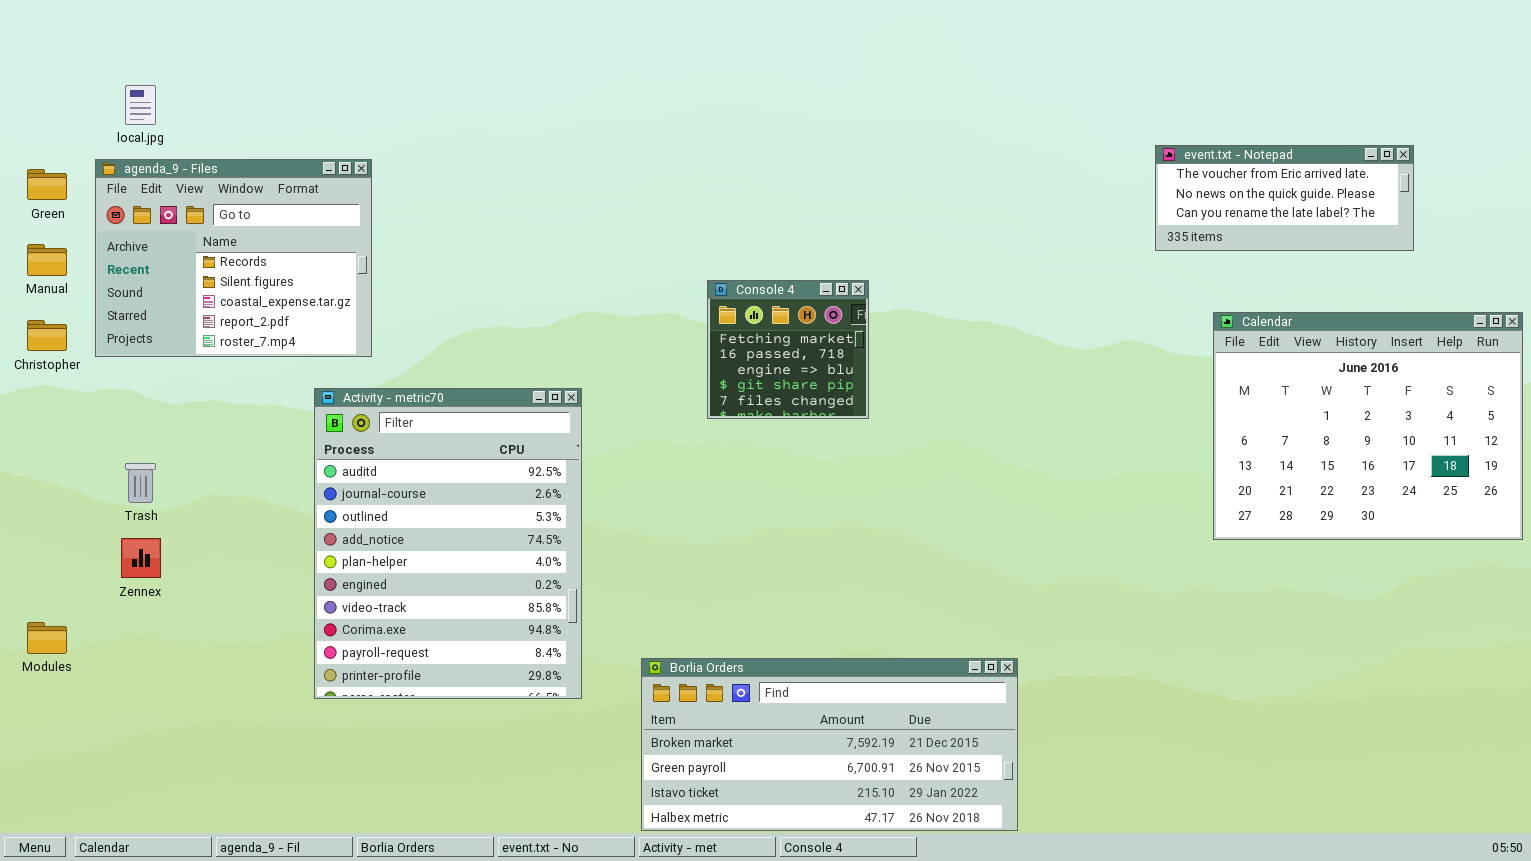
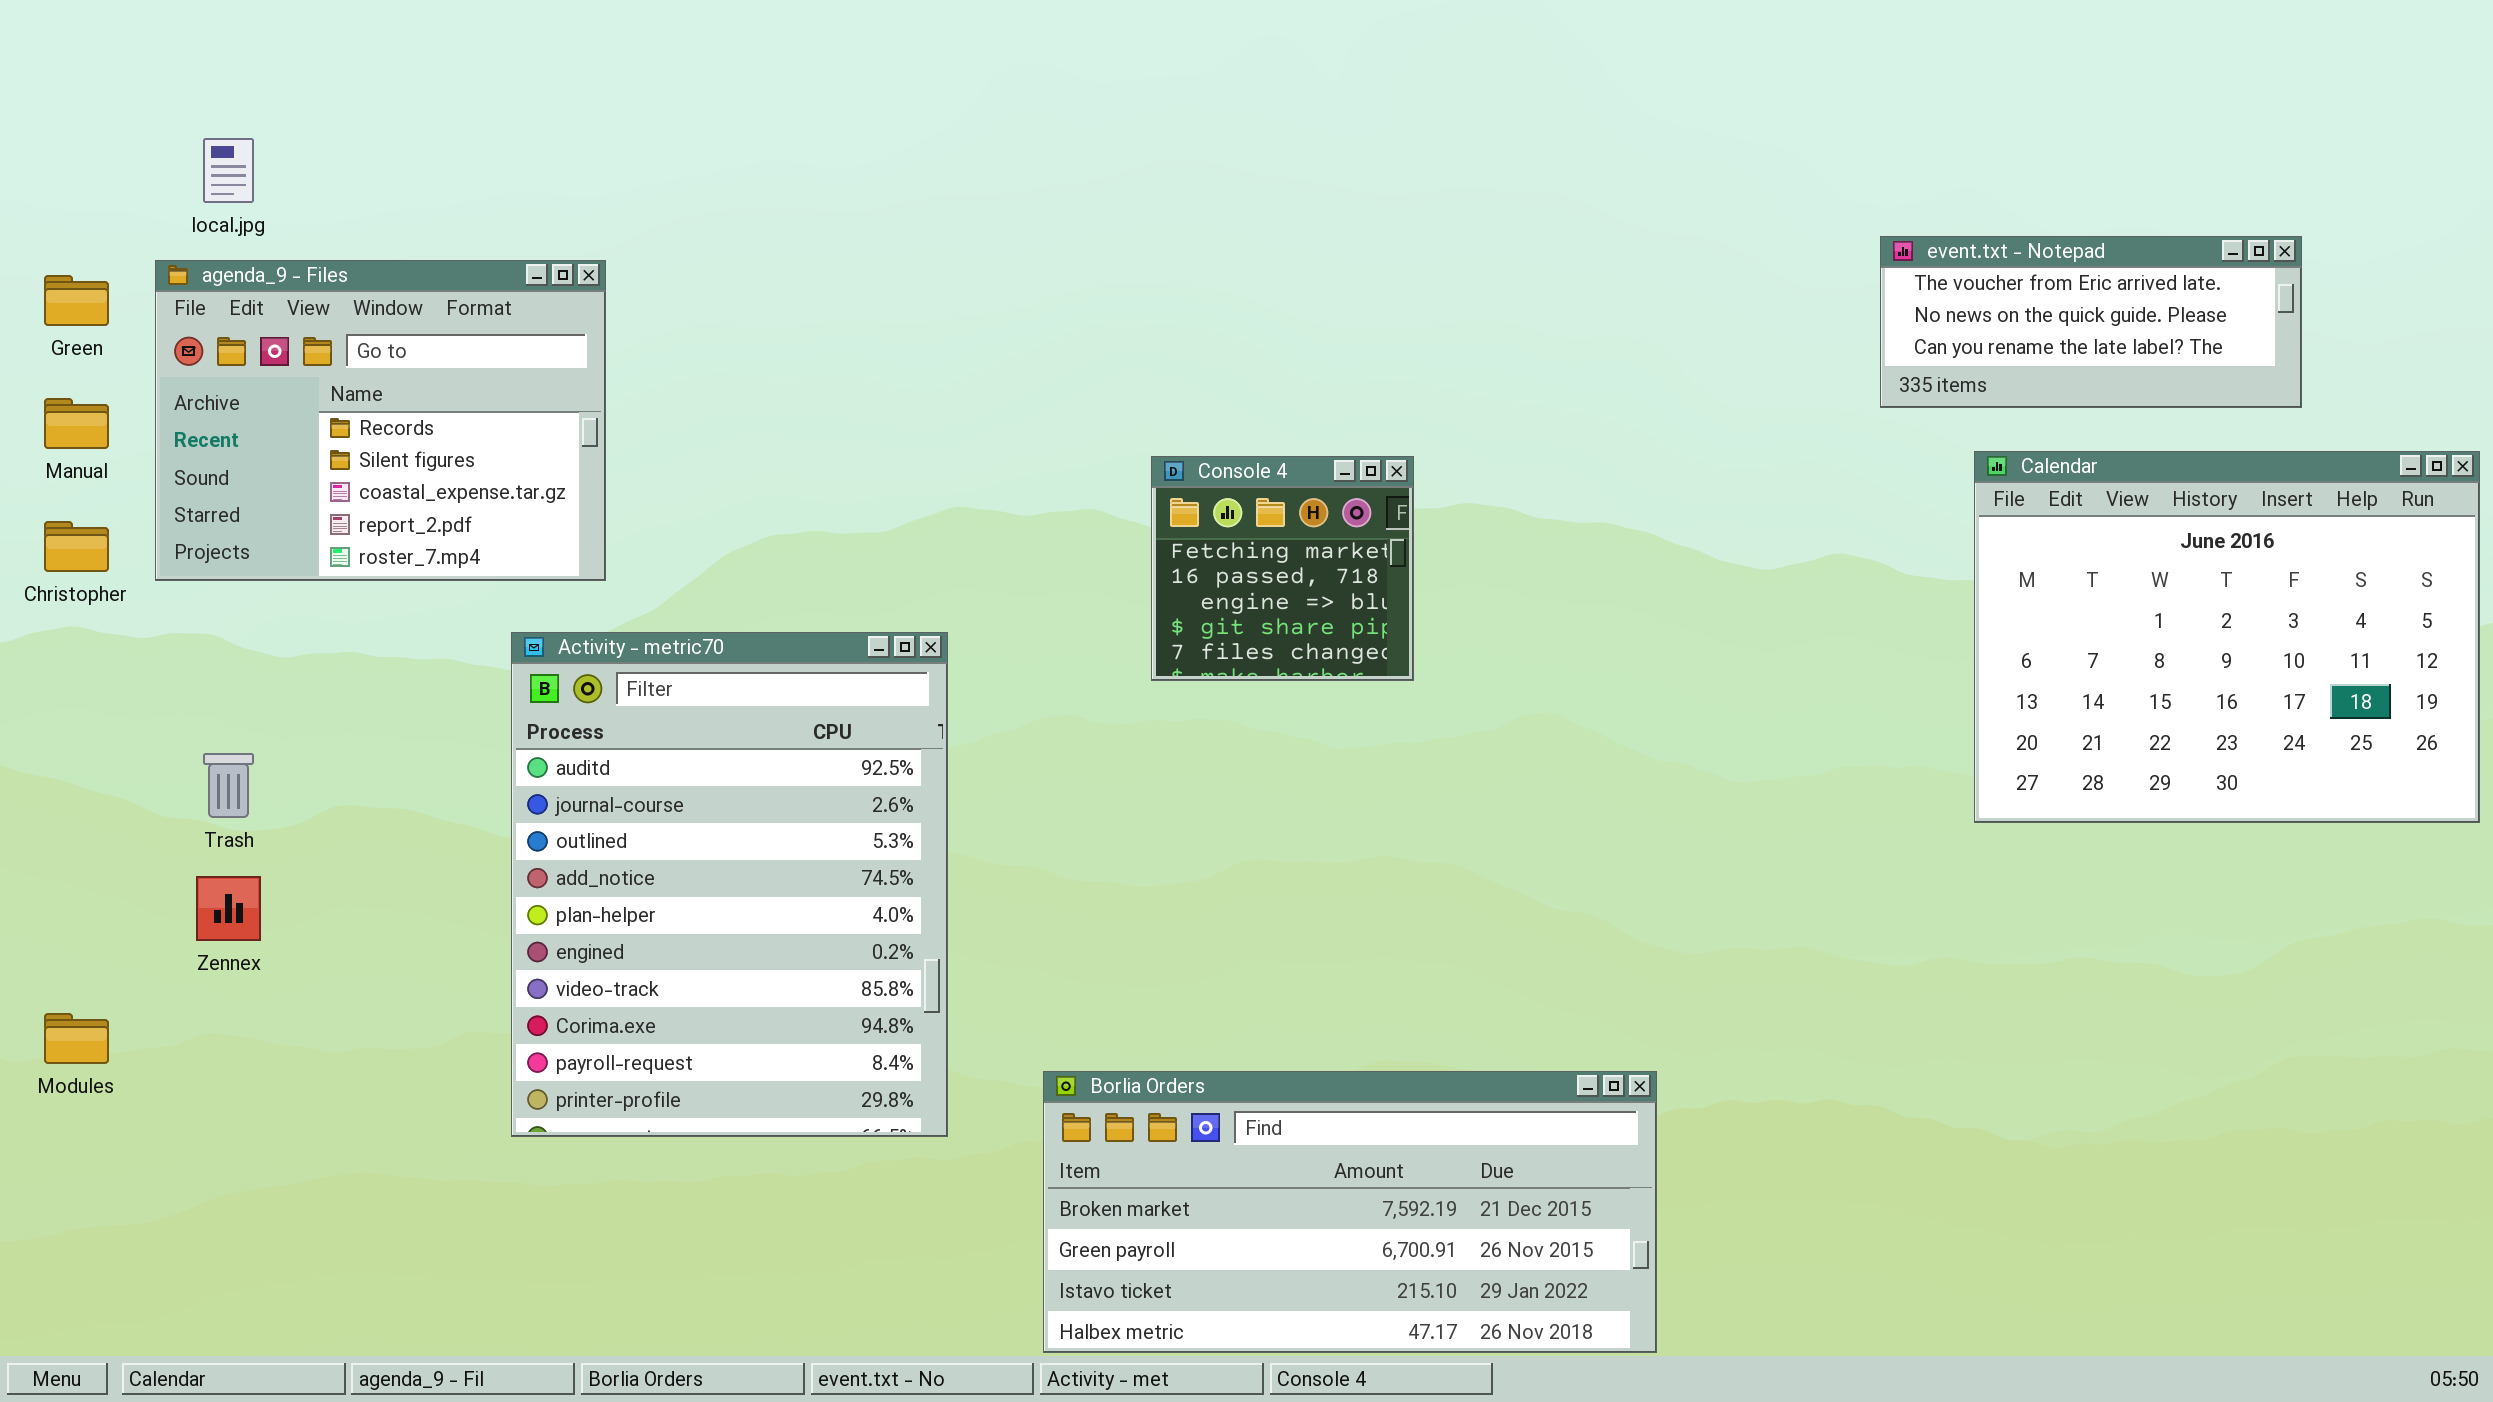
Calendar: [1213,312,1523,540] -> [1974,451,2480,823], moved

